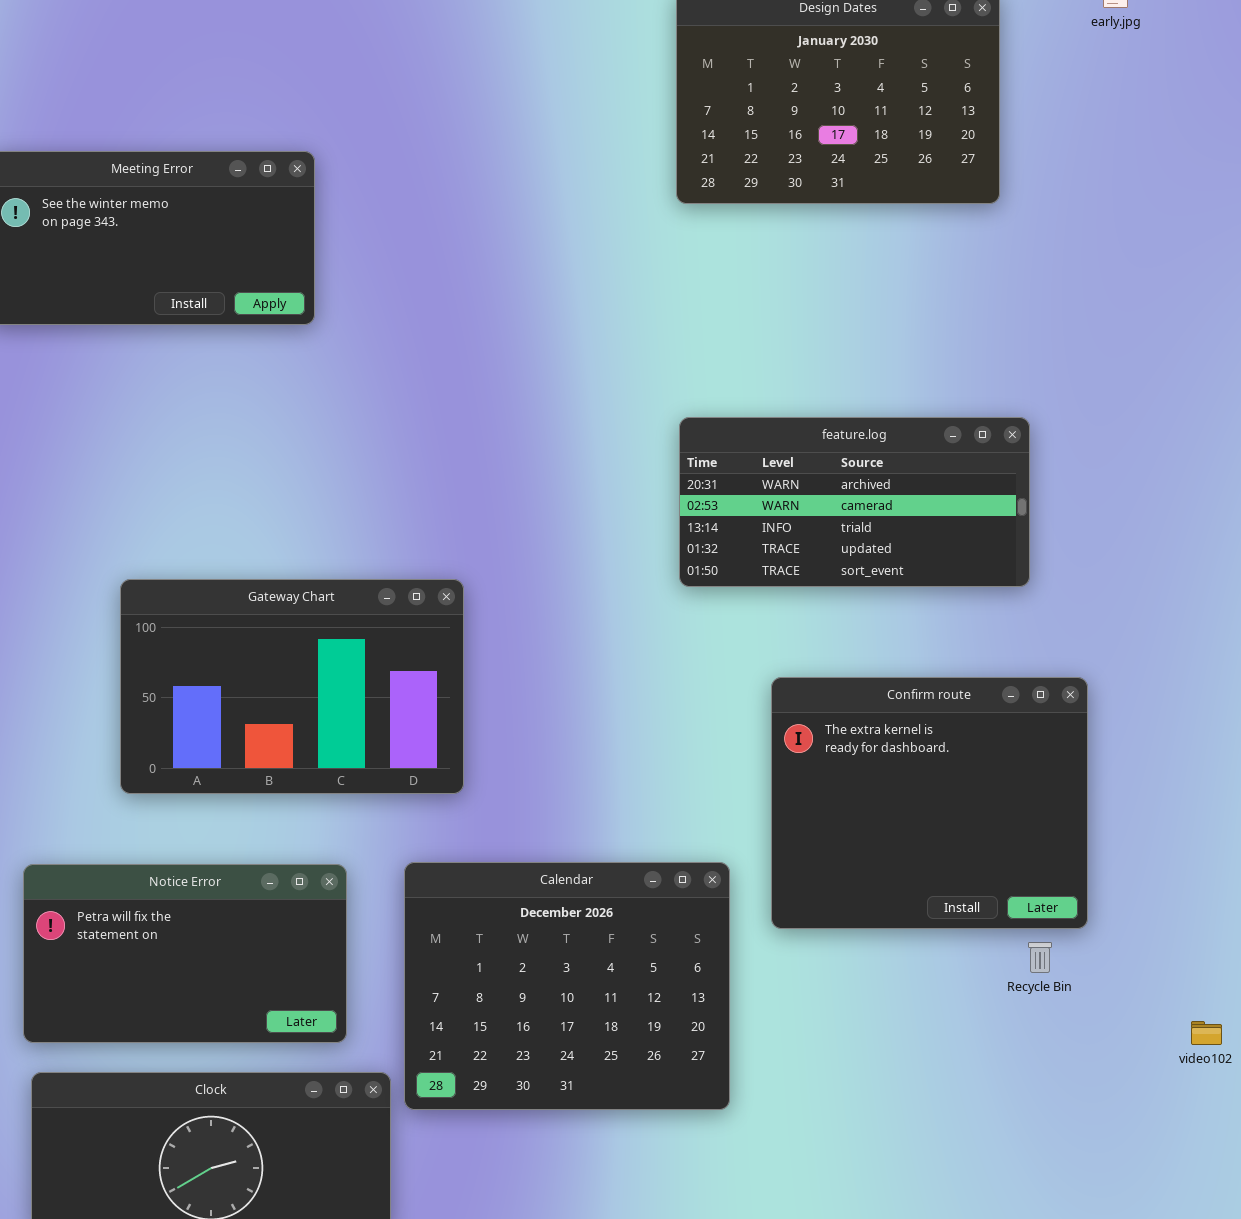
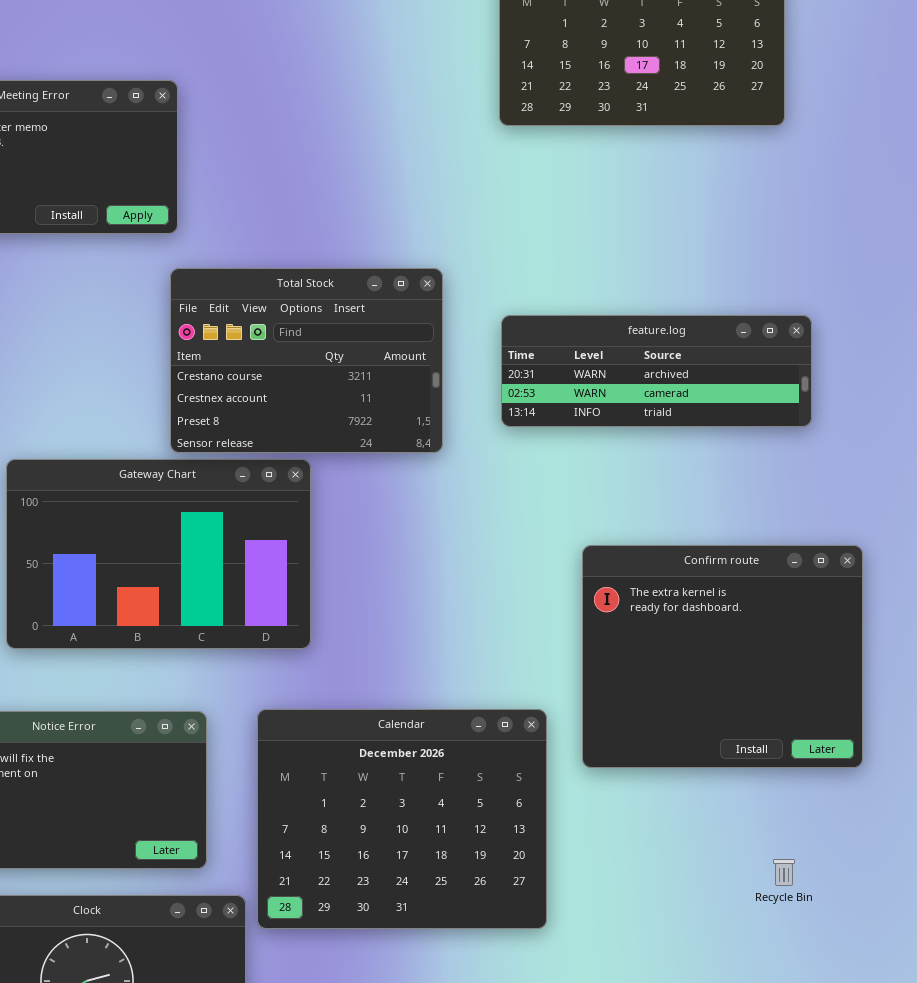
Total Stock: none -> [170,268,443,453], opened
feature.log: [679,417,1030,587] -> [501,315,812,427], resized
Recycle Bin: [1028,942,1052,973] -> [773,859,795,886], moved

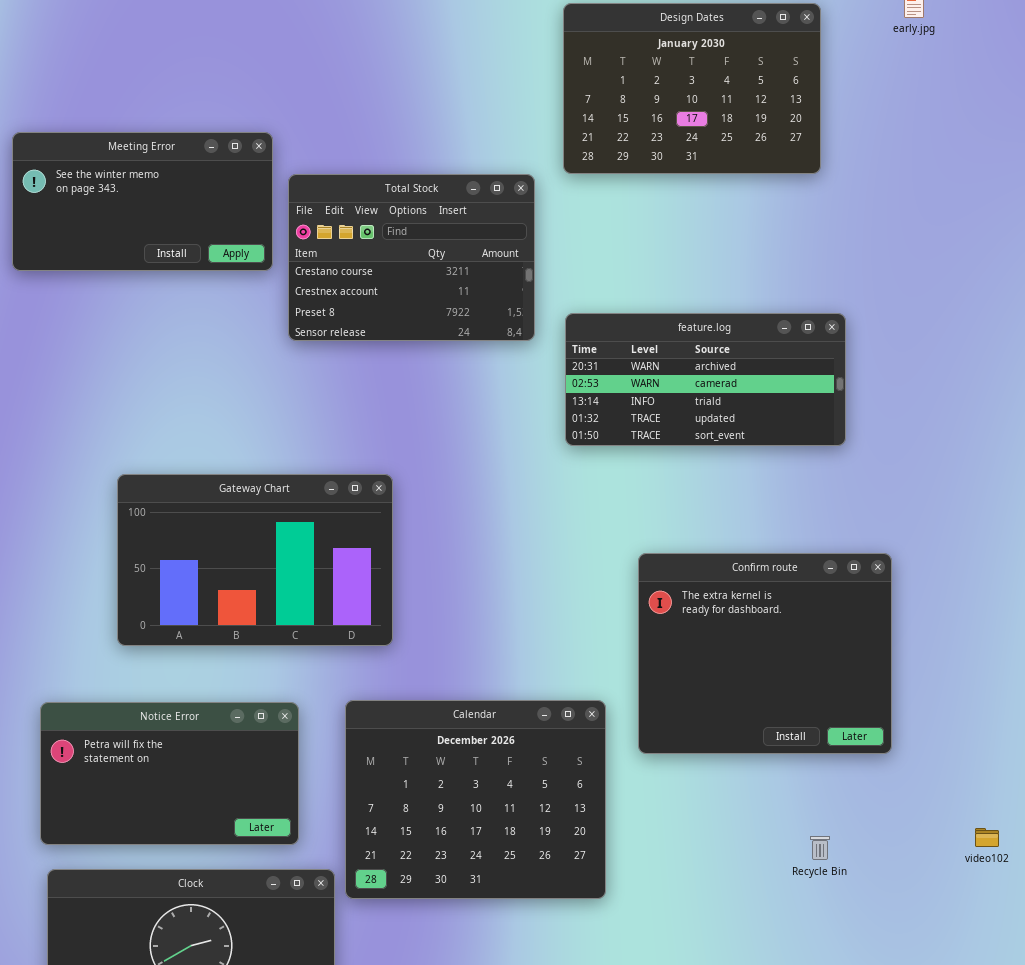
Total Stock: [170,268,443,453] -> [288,174,535,341], moved
feature.log: [501,315,812,427] -> [565,313,846,446], resized

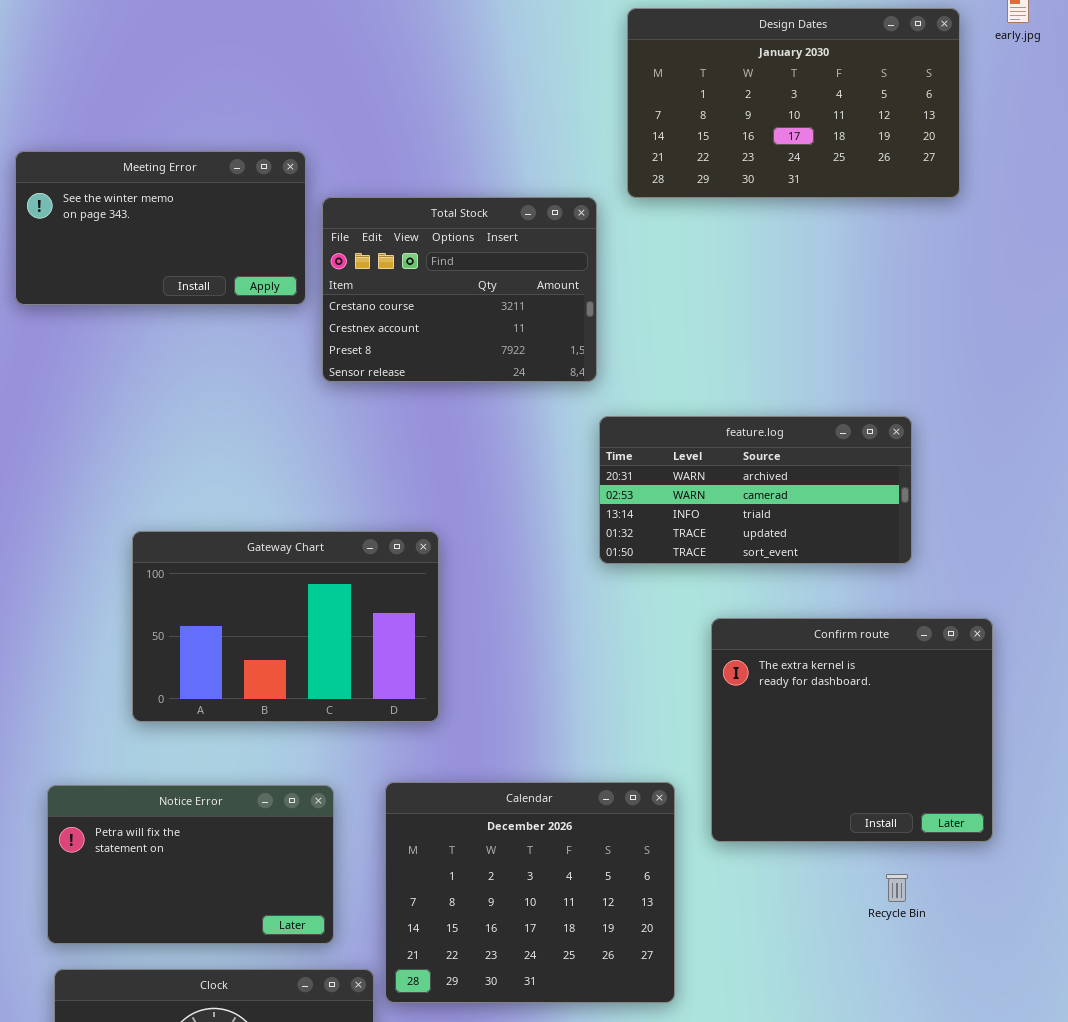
Design Dates: [563,3,821,174] -> [627,8,960,198], resized
feature.log: [565,313,846,446] -> [599,416,912,564], moved
Recycle Bin: [810,836,830,860] -> [886,874,908,902], moved

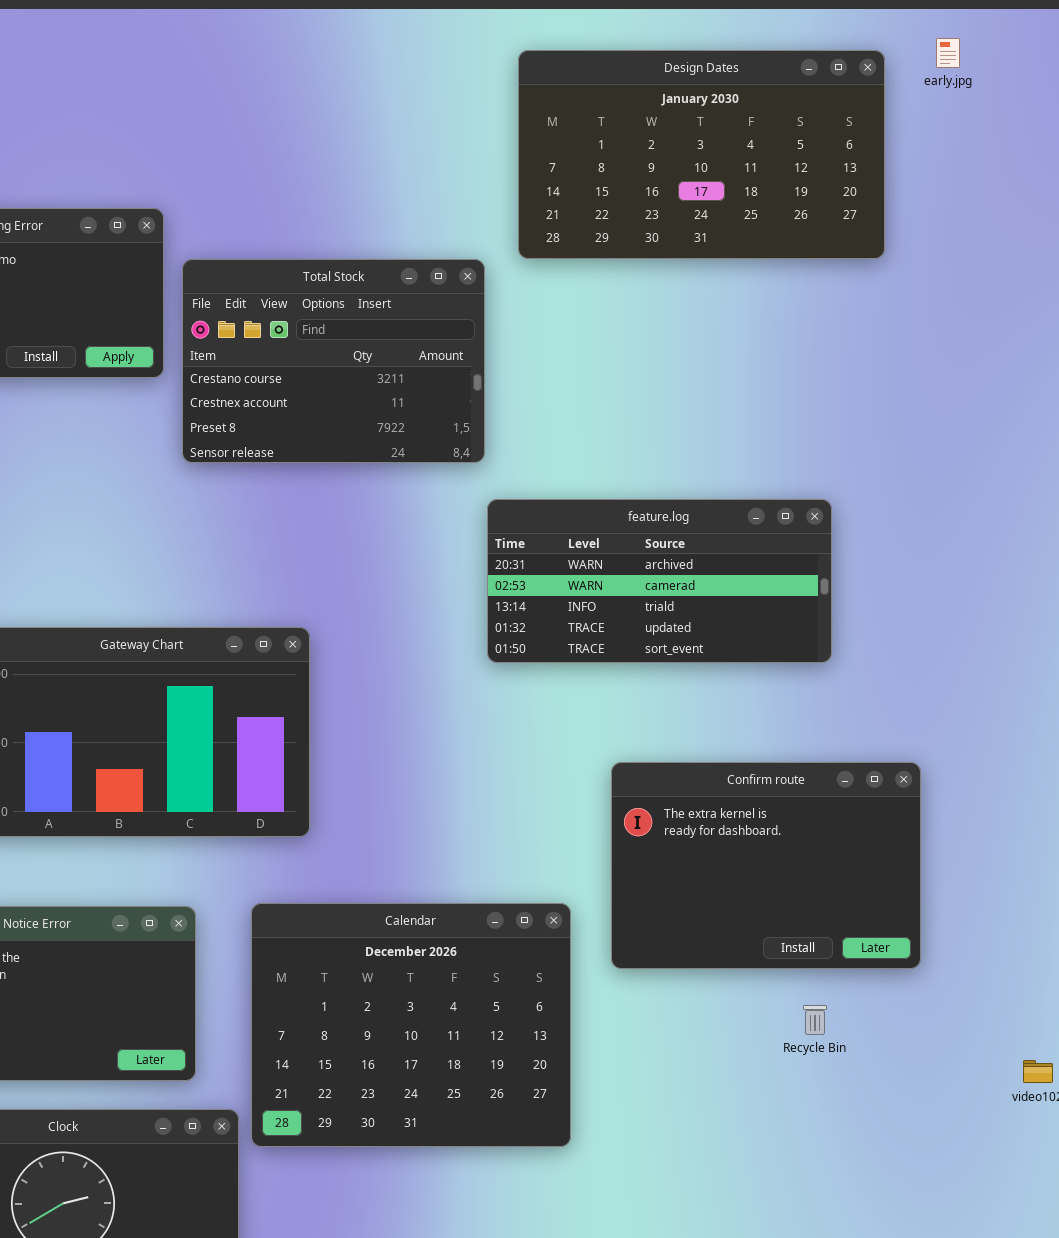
Confirm route: [711,618,993,842] -> [611,762,921,969], resized

